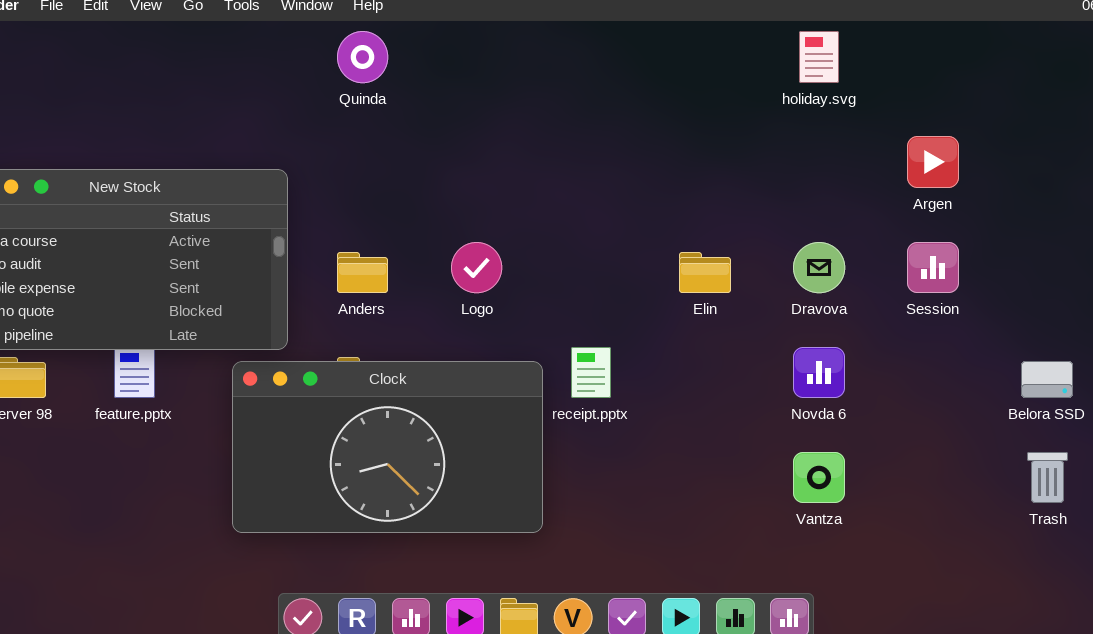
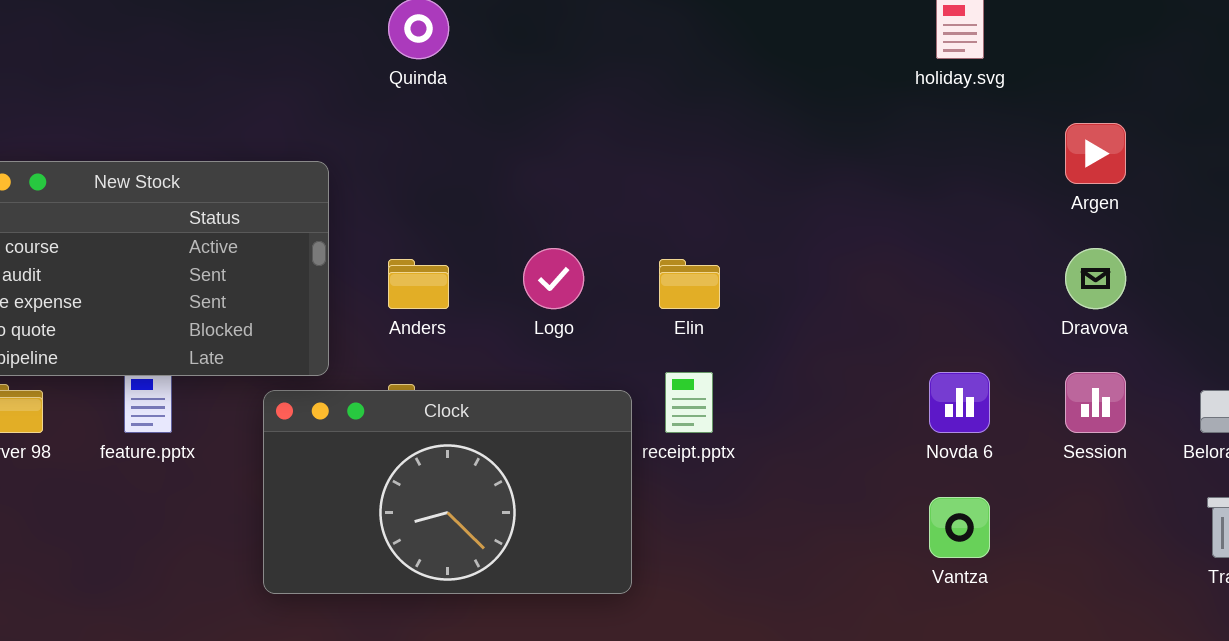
Dravova: [793,242,845,293] -> [1065,248,1126,309], moved
Session: [907,242,959,293] -> [1065,372,1126,433], moved
Elin: [679,252,731,293] -> [659,259,720,309], moved

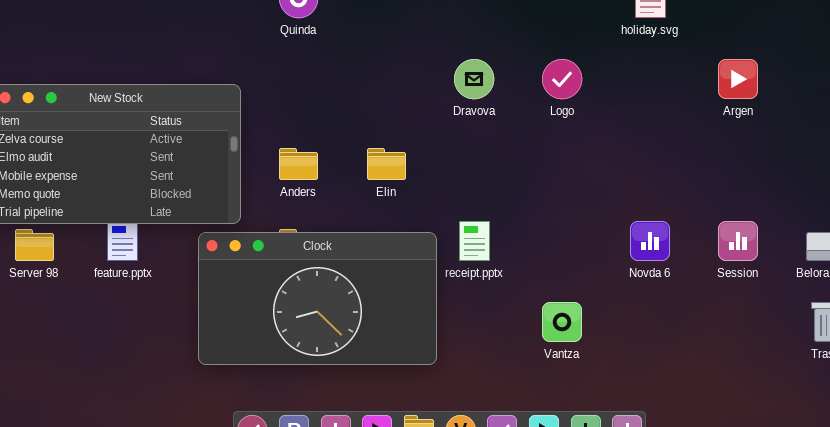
Logo: [523,248,584,309] -> [542,59,582,99], moved
Dravova: [1065,248,1126,309] -> [454,59,494,99], moved
Elin: [659,259,720,309] -> [367,148,406,180], moved
Vantza: [929,497,990,558] -> [542,302,582,342], moved

